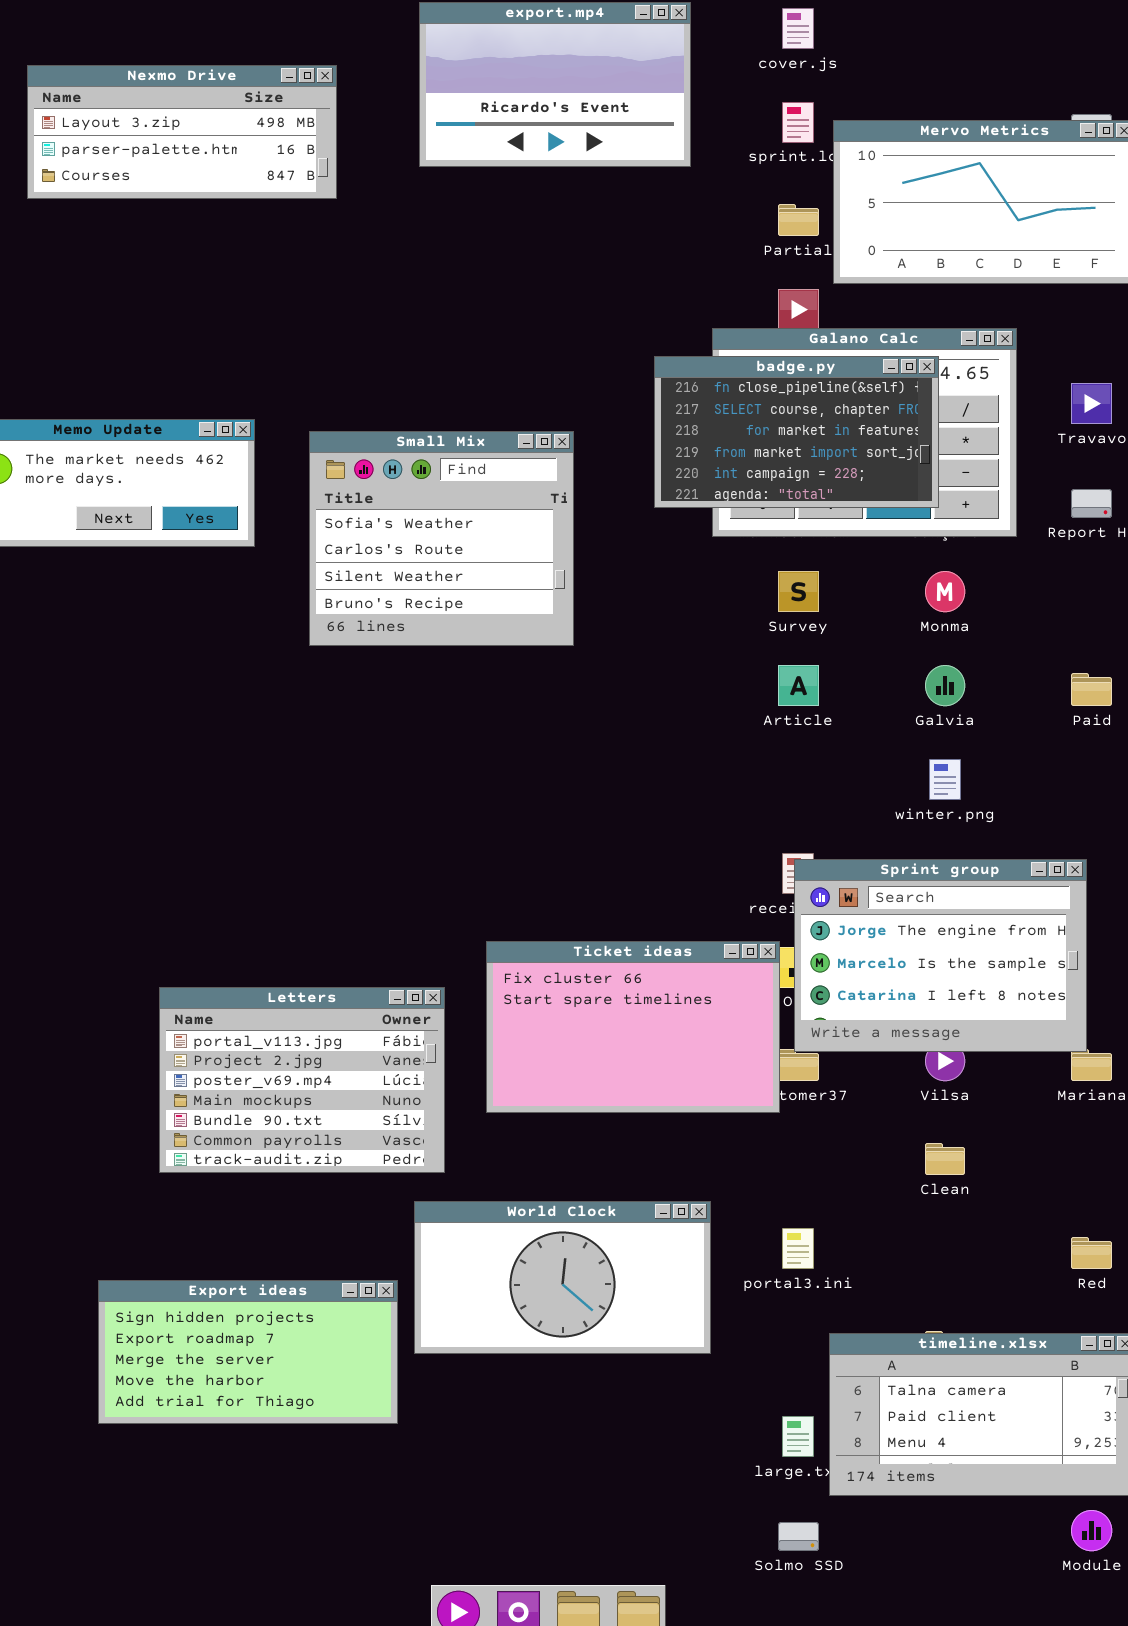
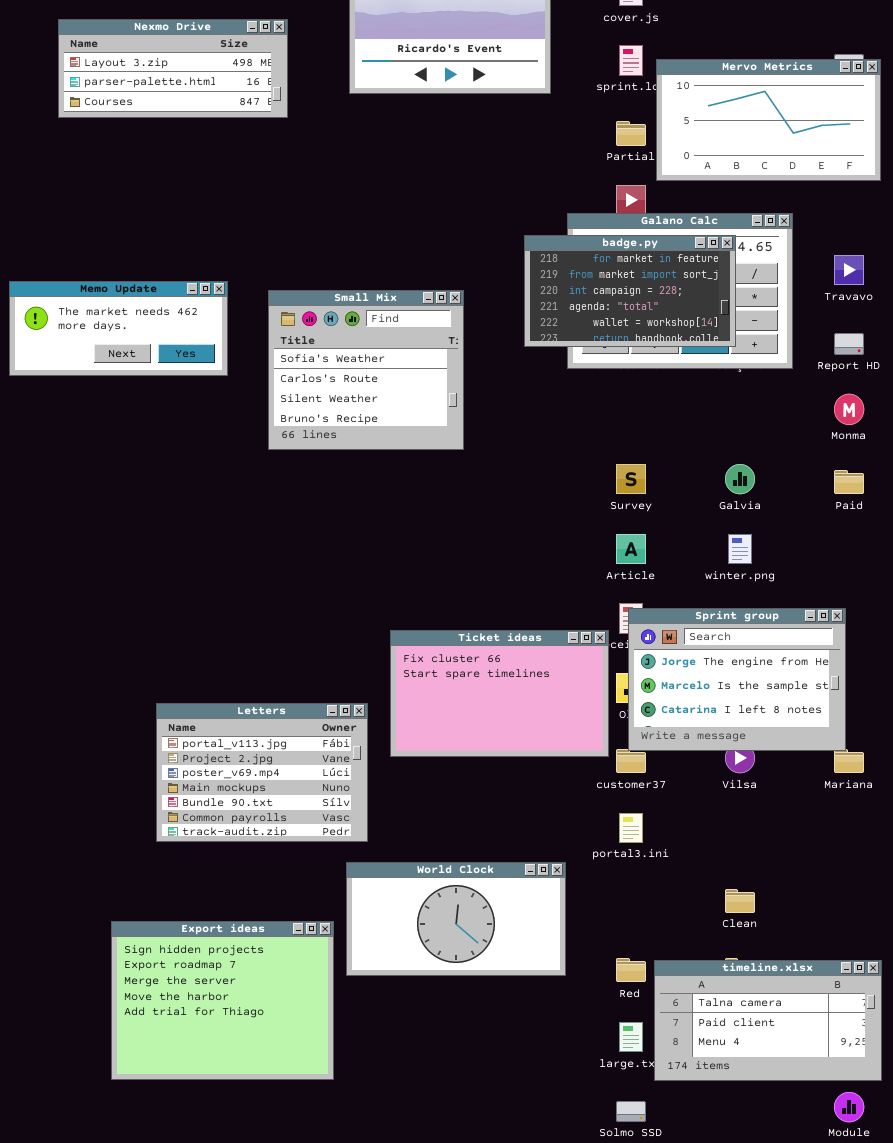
badge.py: [654,356,939,508] -> [524,235,736,347], scrolled down 2 rows
Survey: [778,571,819,612] -> [616,464,646,494], moved
Monma: [925,571,965,612] -> [834,394,864,425], moved
Article: [778,665,819,706] -> [616,534,646,564], moved
Ticket ideas: [486,941,780,1113] -> [390,630,609,757], moved
Clean: [925,1143,965,1175] -> [725,889,755,913], moved
portal3.ini: [782,1228,814,1269] -> [619,813,643,843], moved
Red: [1071,1237,1112,1269] -> [616,958,646,982], moved
Export ideas: [98,1280,398,1424] -> [111,921,334,1080], resized

